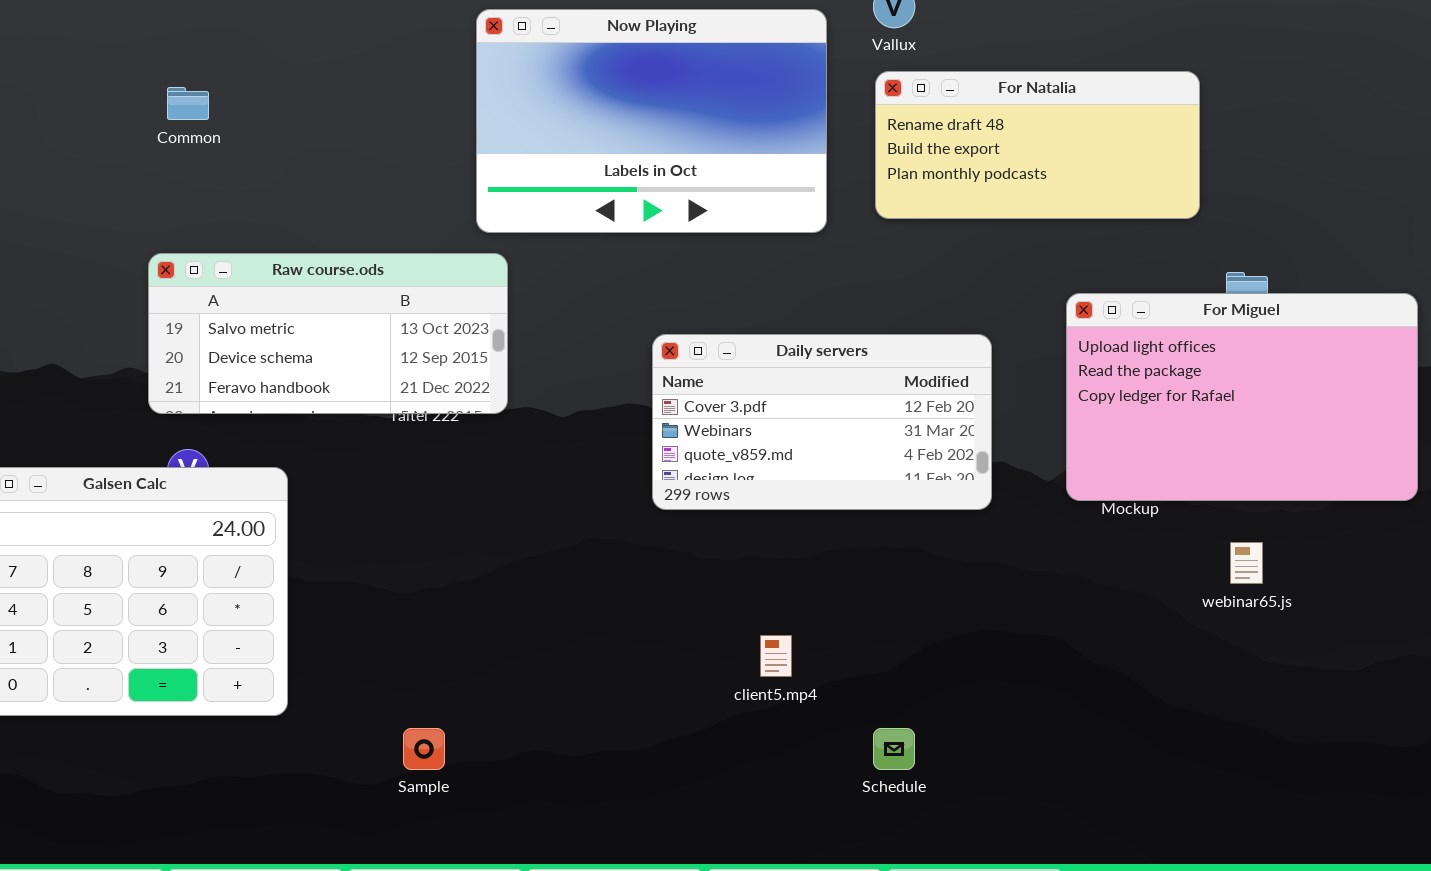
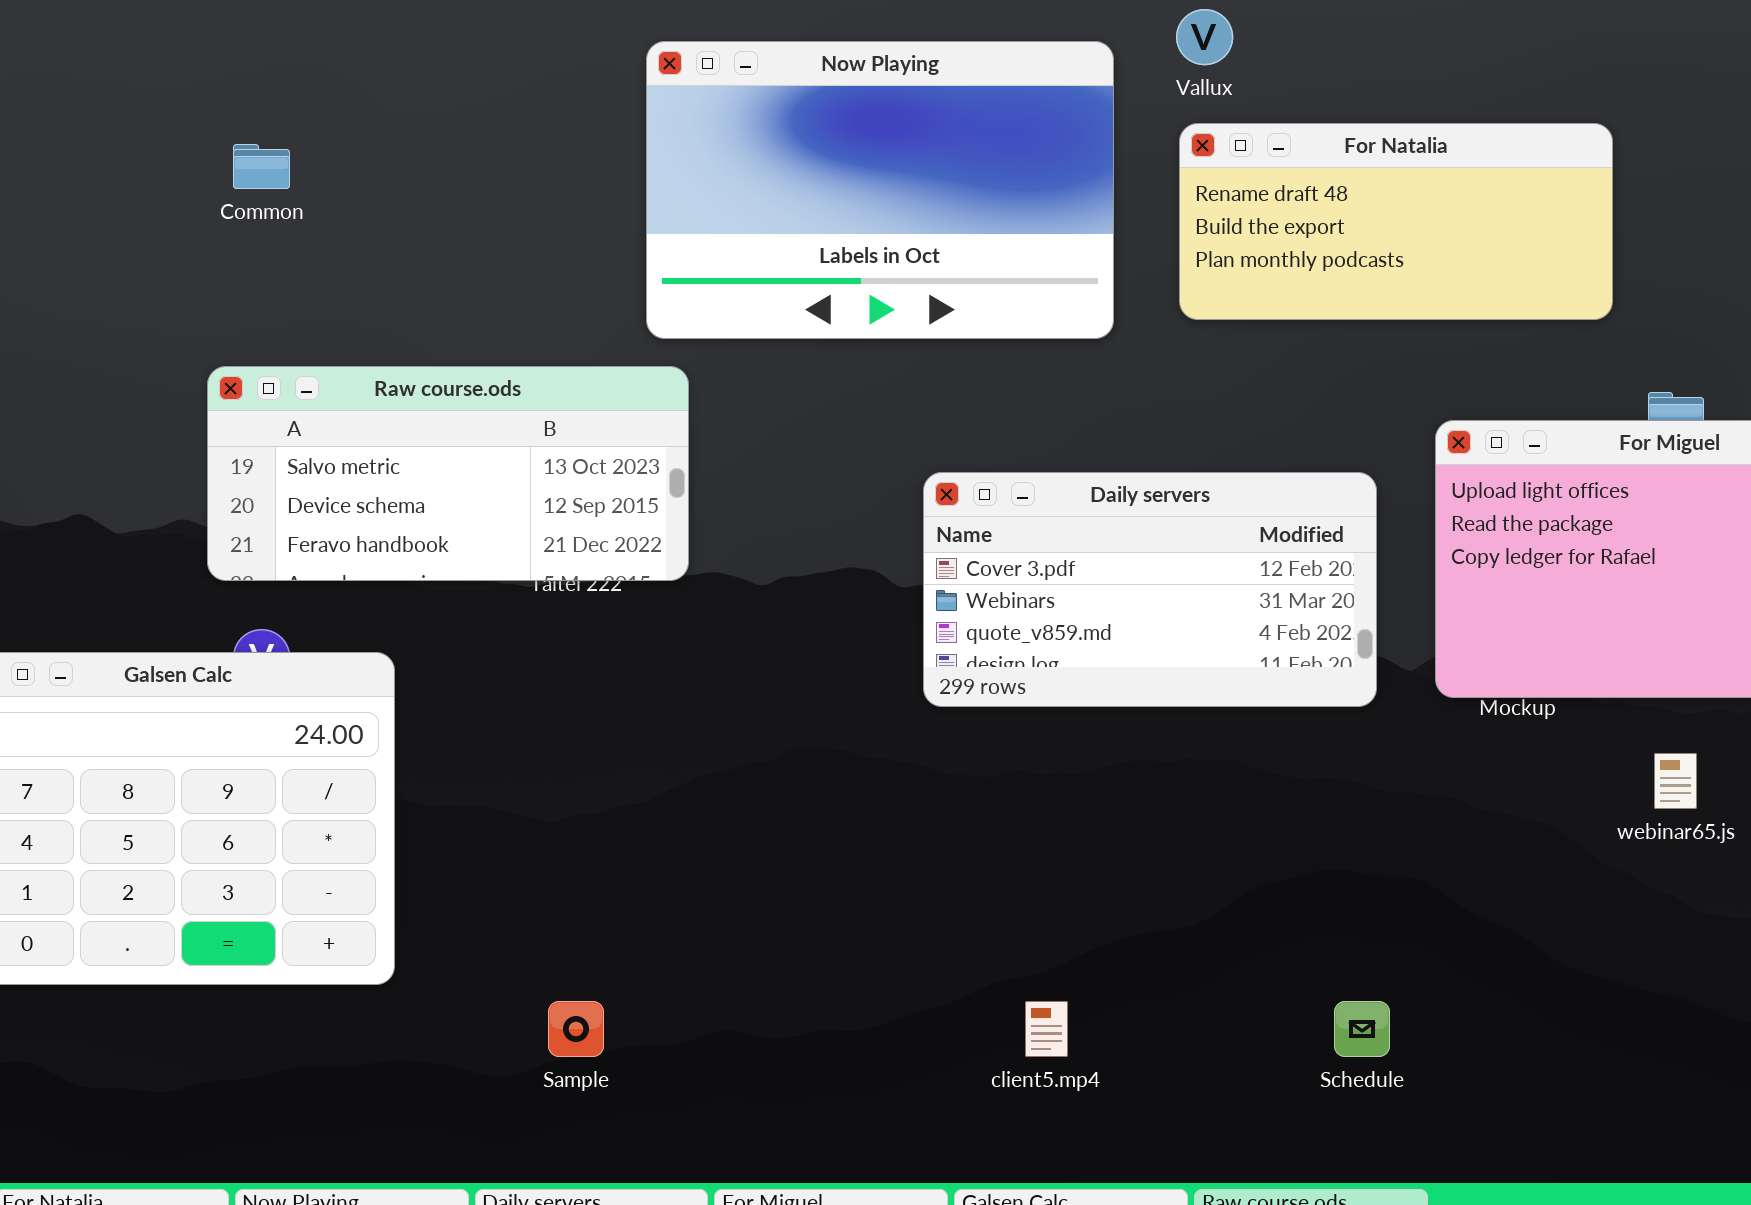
Daily servers: [652,334,992,510] -> [923,472,1377,707], moved
client5.mp4: [760,635,792,677] -> [1025,1001,1068,1057], moved
Schedule: [873,728,915,770] -> [1334,1001,1390,1057], moved

